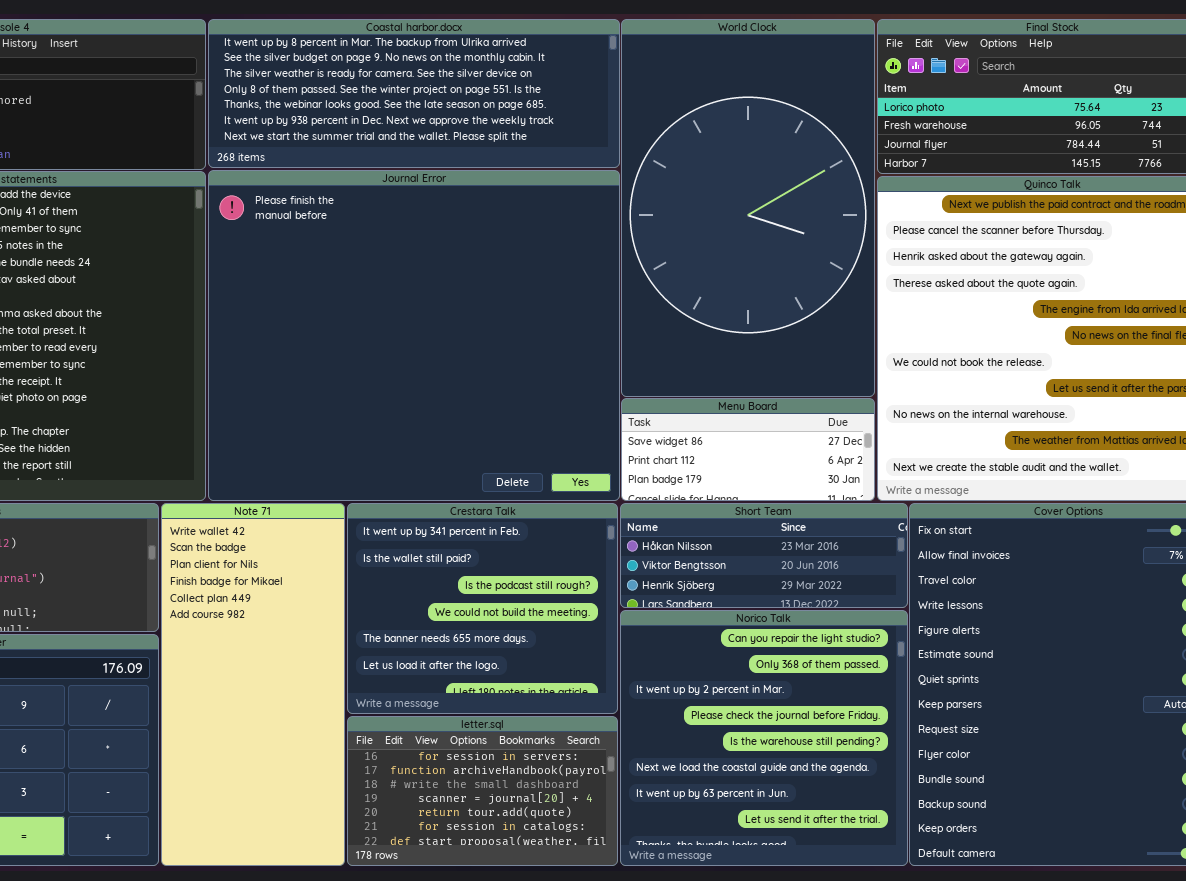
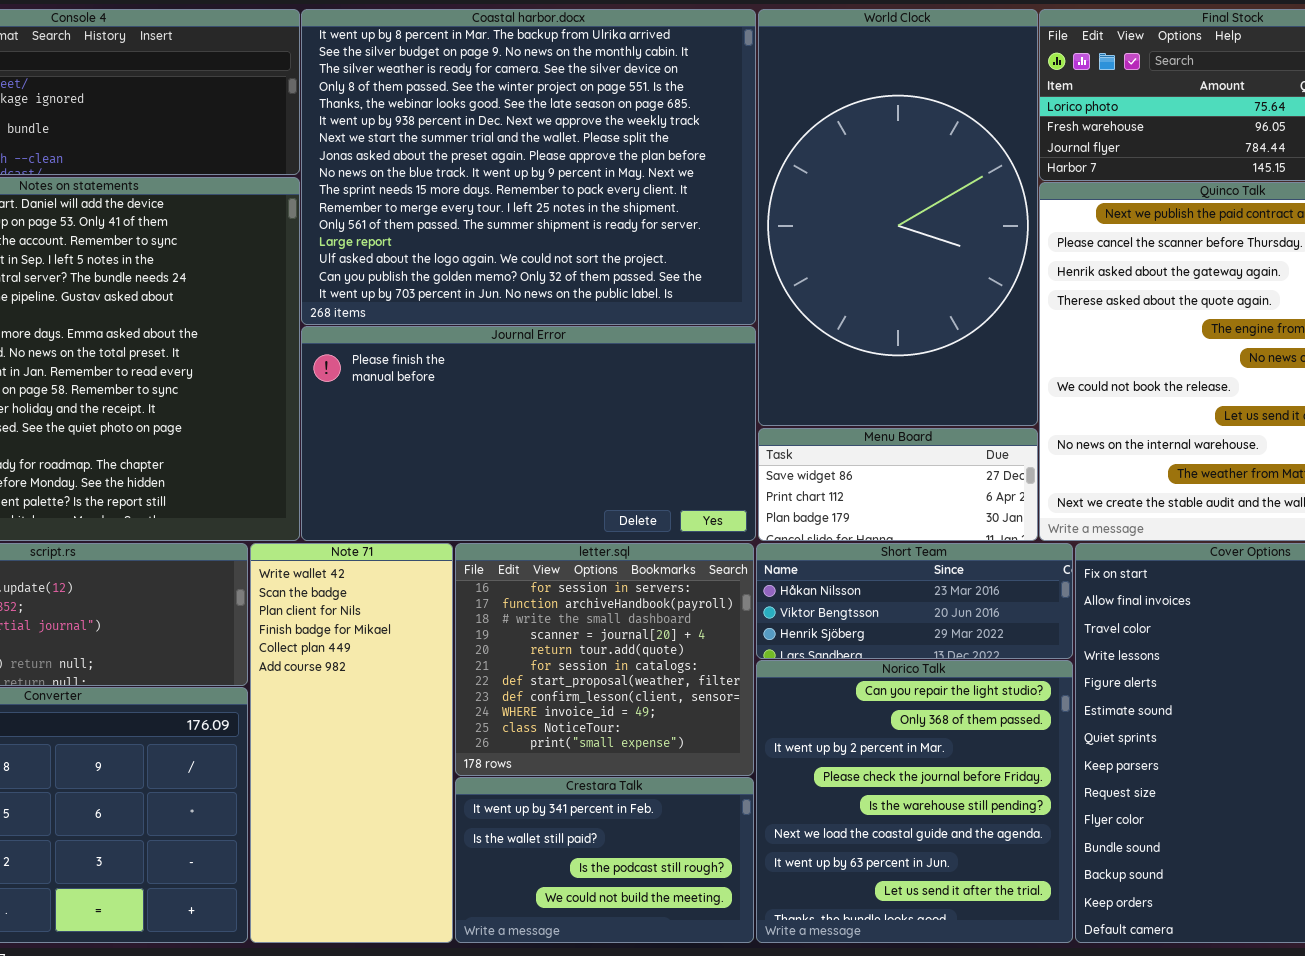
Coastal harbor.docx: [208,19,620,168] -> [301,9,756,325], resized
Journal Error: [208,170,620,501] -> [301,326,756,541], resized
Crestara Talk: [347,503,618,714] -> [455,777,754,943], moved, resized
letter.sql: [347,716,618,866] -> [455,543,754,776], moved, resized

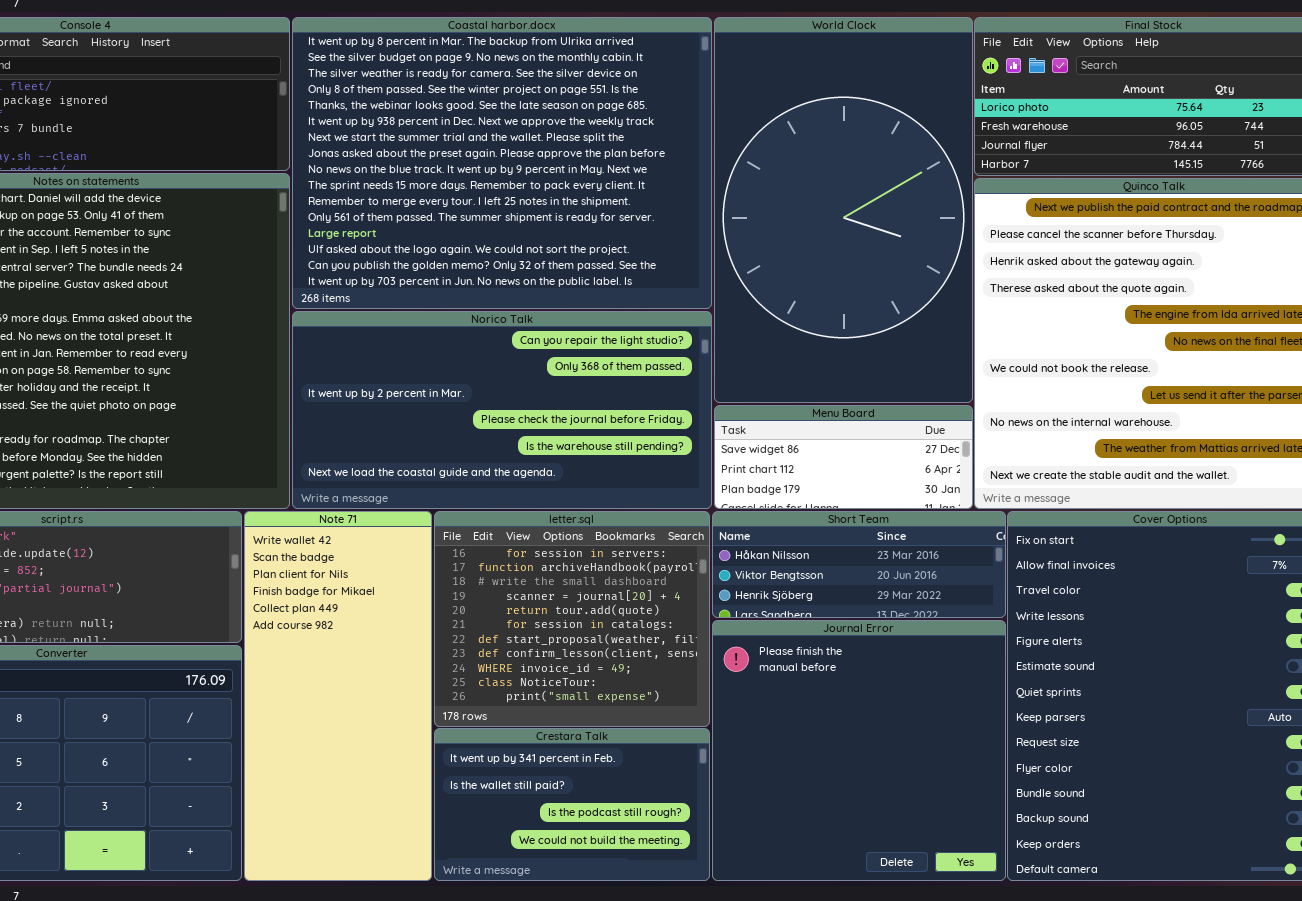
Journal Error: [301,326,756,541] -> [712,620,1006,881], moved, resized
Norico Talk: [756,660,1073,943] -> [292,311,712,509], moved, resized

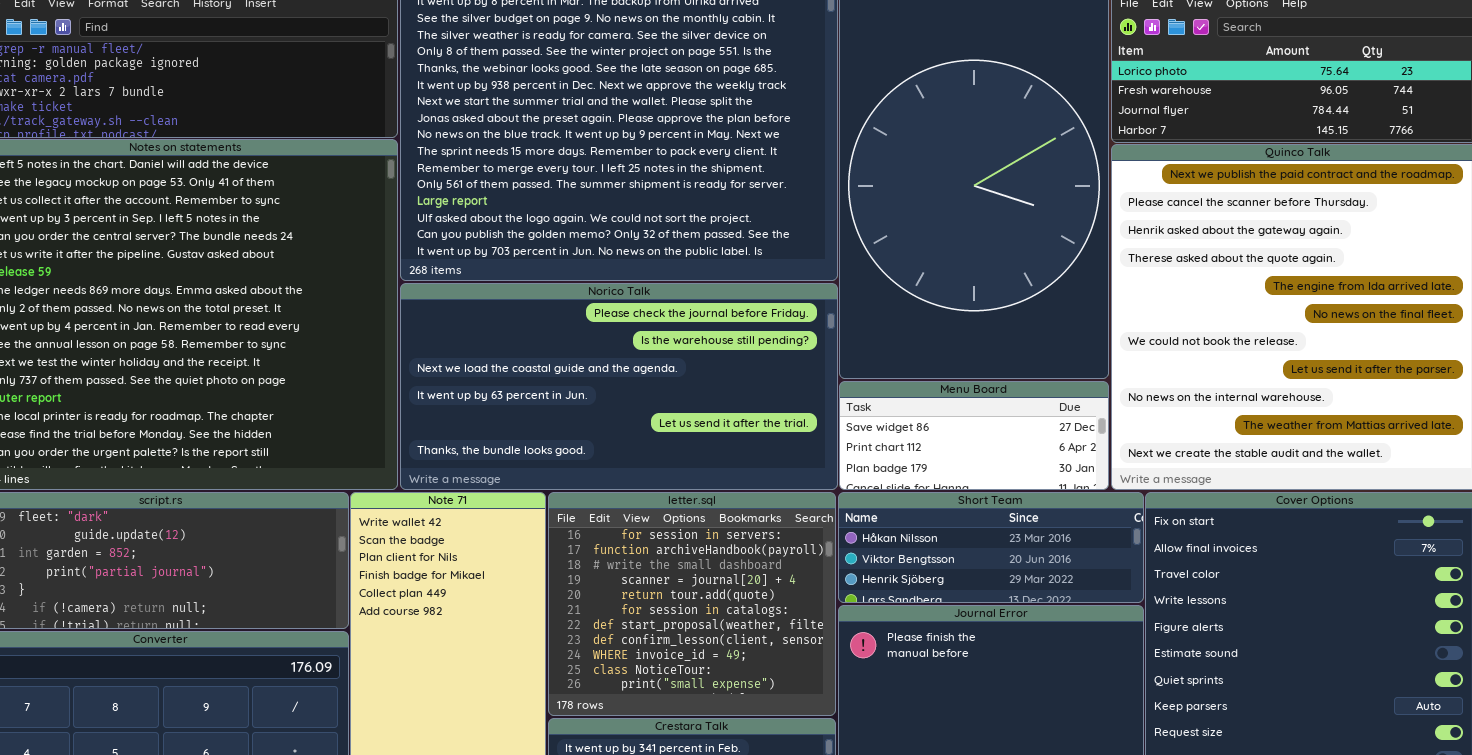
Norico Talk: [292,311,712,509] -> [400,283,838,490], scrolled down 3 rows

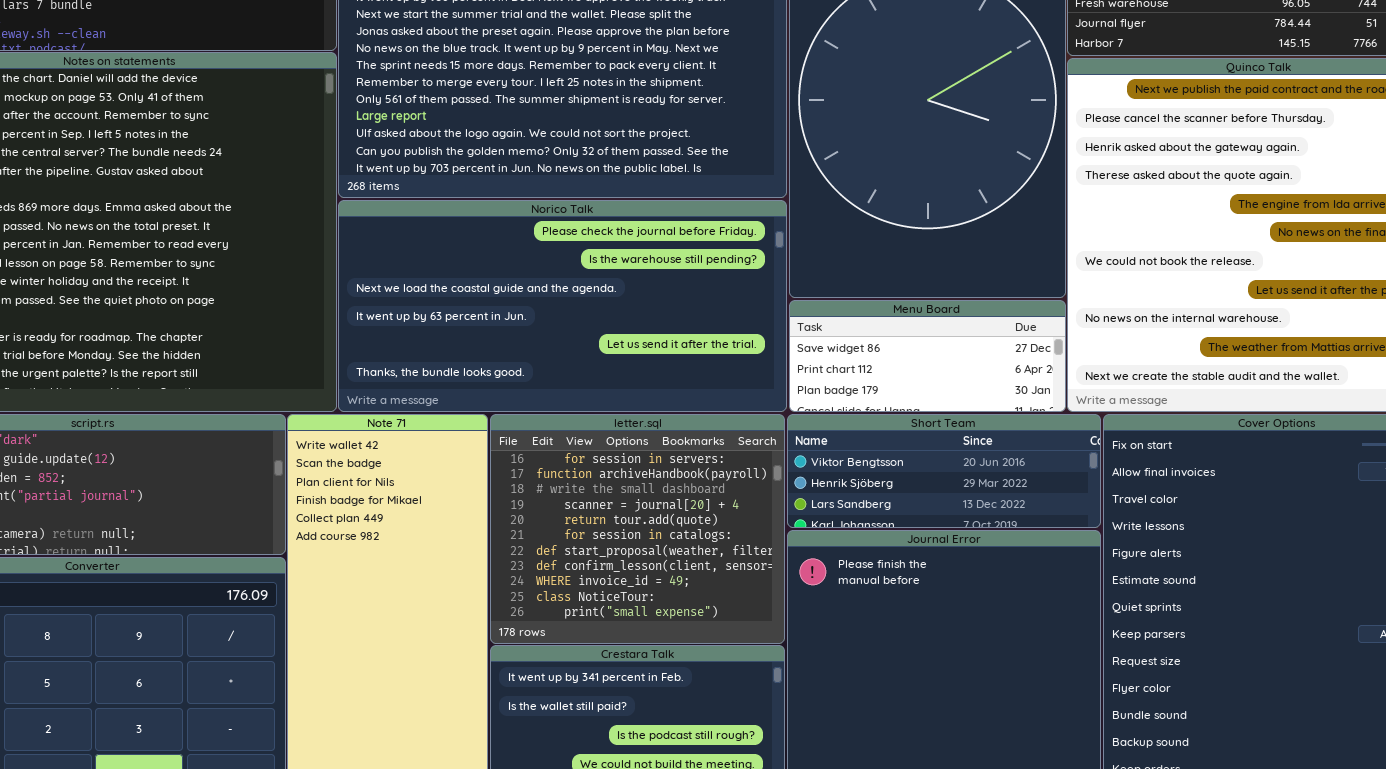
Short Team: [838,492,1144,603] -> [787,414,1101,528], scrolled down 1 row

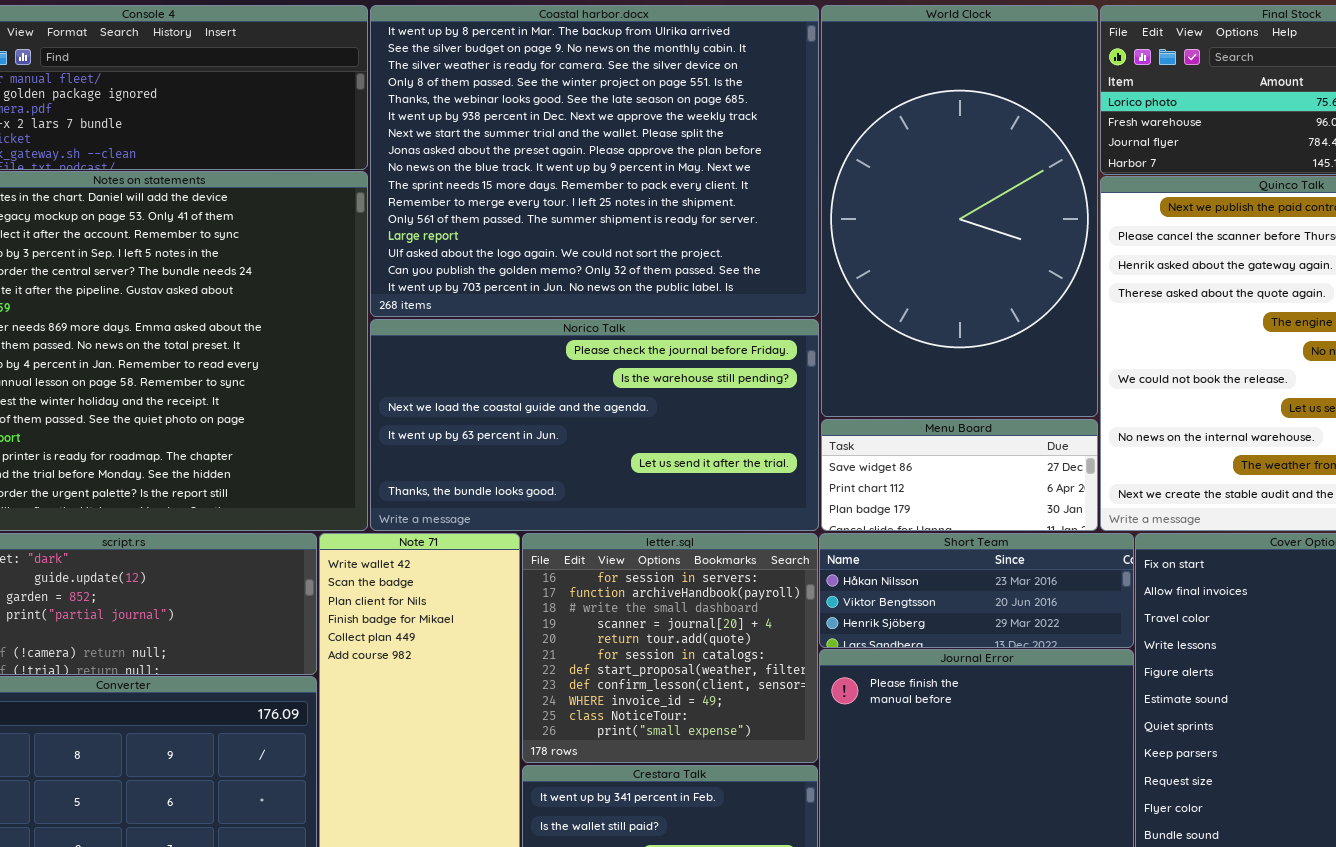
Short Team: [787,414,1101,528] -> [819,533,1134,648], scrolled up 1 row

